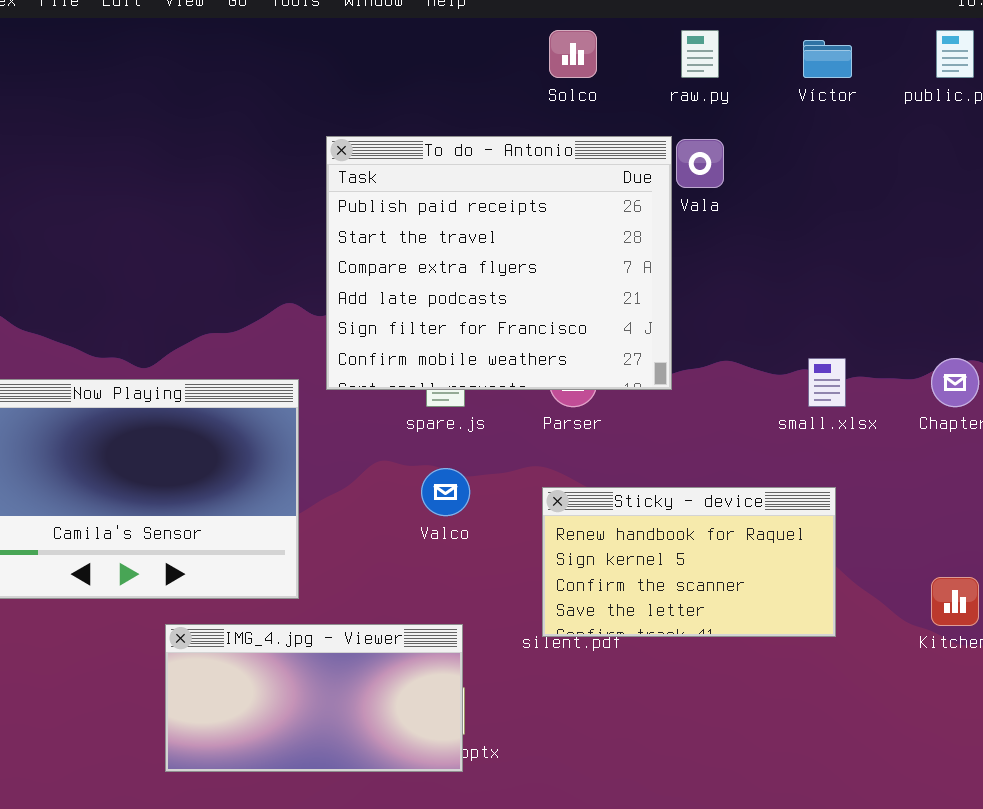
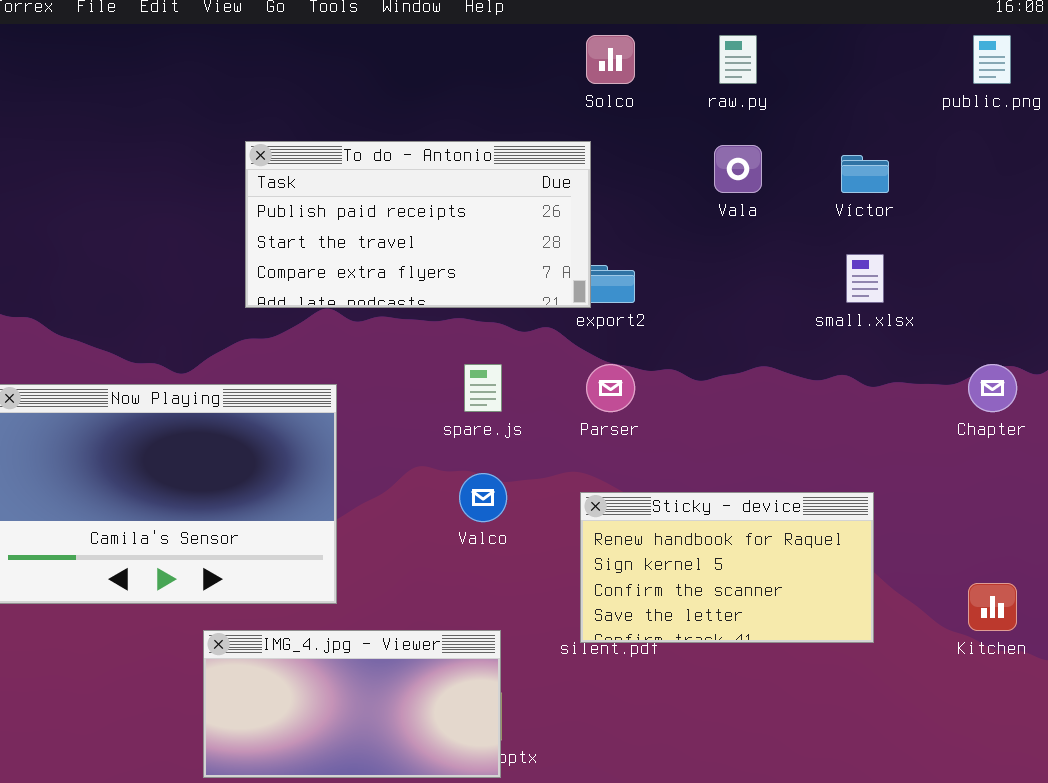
Víctor: [803,40,852,78] -> [841,155,889,193], moved
To do - Antonio: [326,136,672,390] -> [245,141,591,308], moved, resized
small.xlsx: [808,358,846,407] -> [846,254,884,303], moved

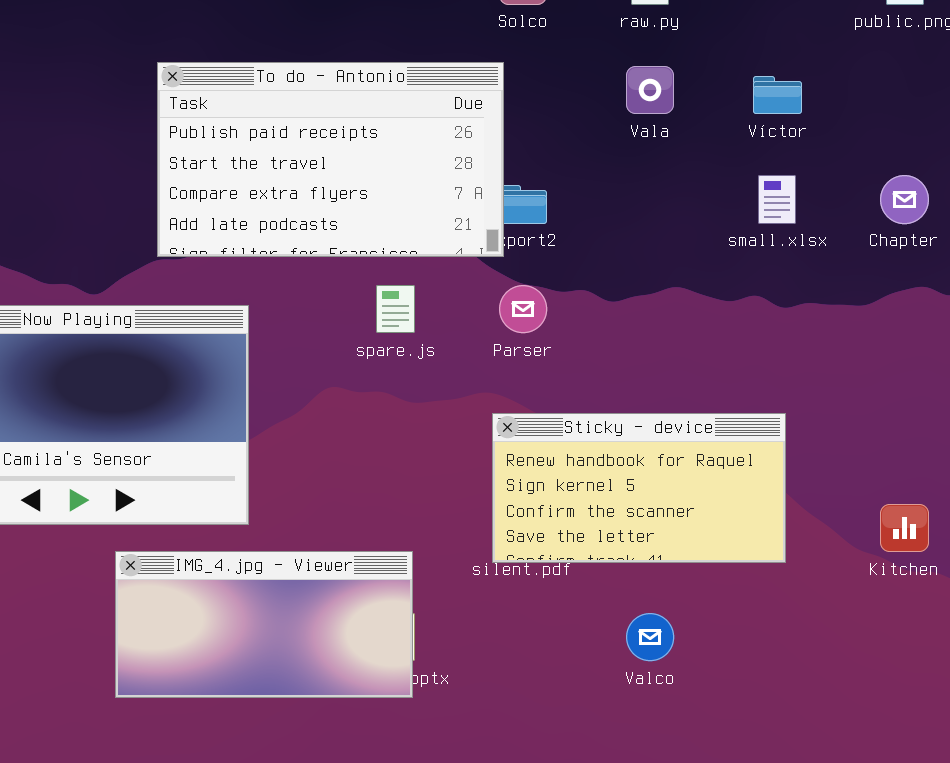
To do - Antonio: [245,141,591,308] -> [157,62,504,257], resized
Chapter: [968,364,1017,412] -> [880,175,929,224], moved
Valco: [459,473,507,522] -> [626,613,674,661], moved

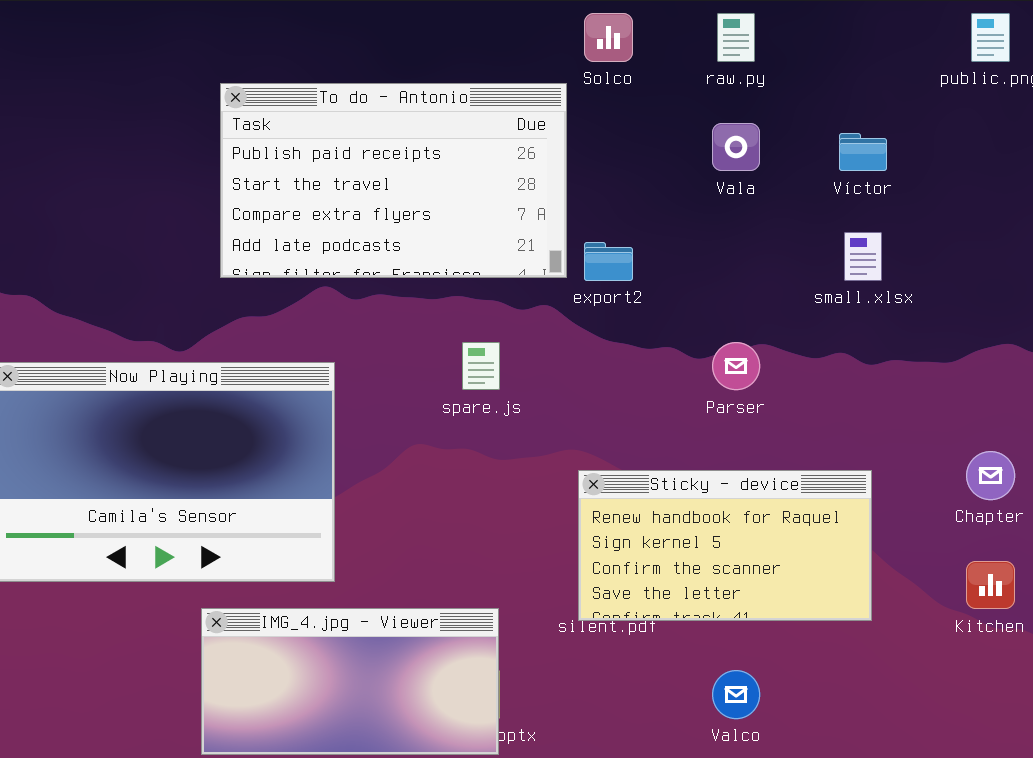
To do - Antonio: [157,62,504,257] -> [220,83,567,278], moved
Chapter: [880,175,929,224] -> [966,451,1015,500], moved
Parser: [499,285,547,333] -> [712,342,760,390], moved

